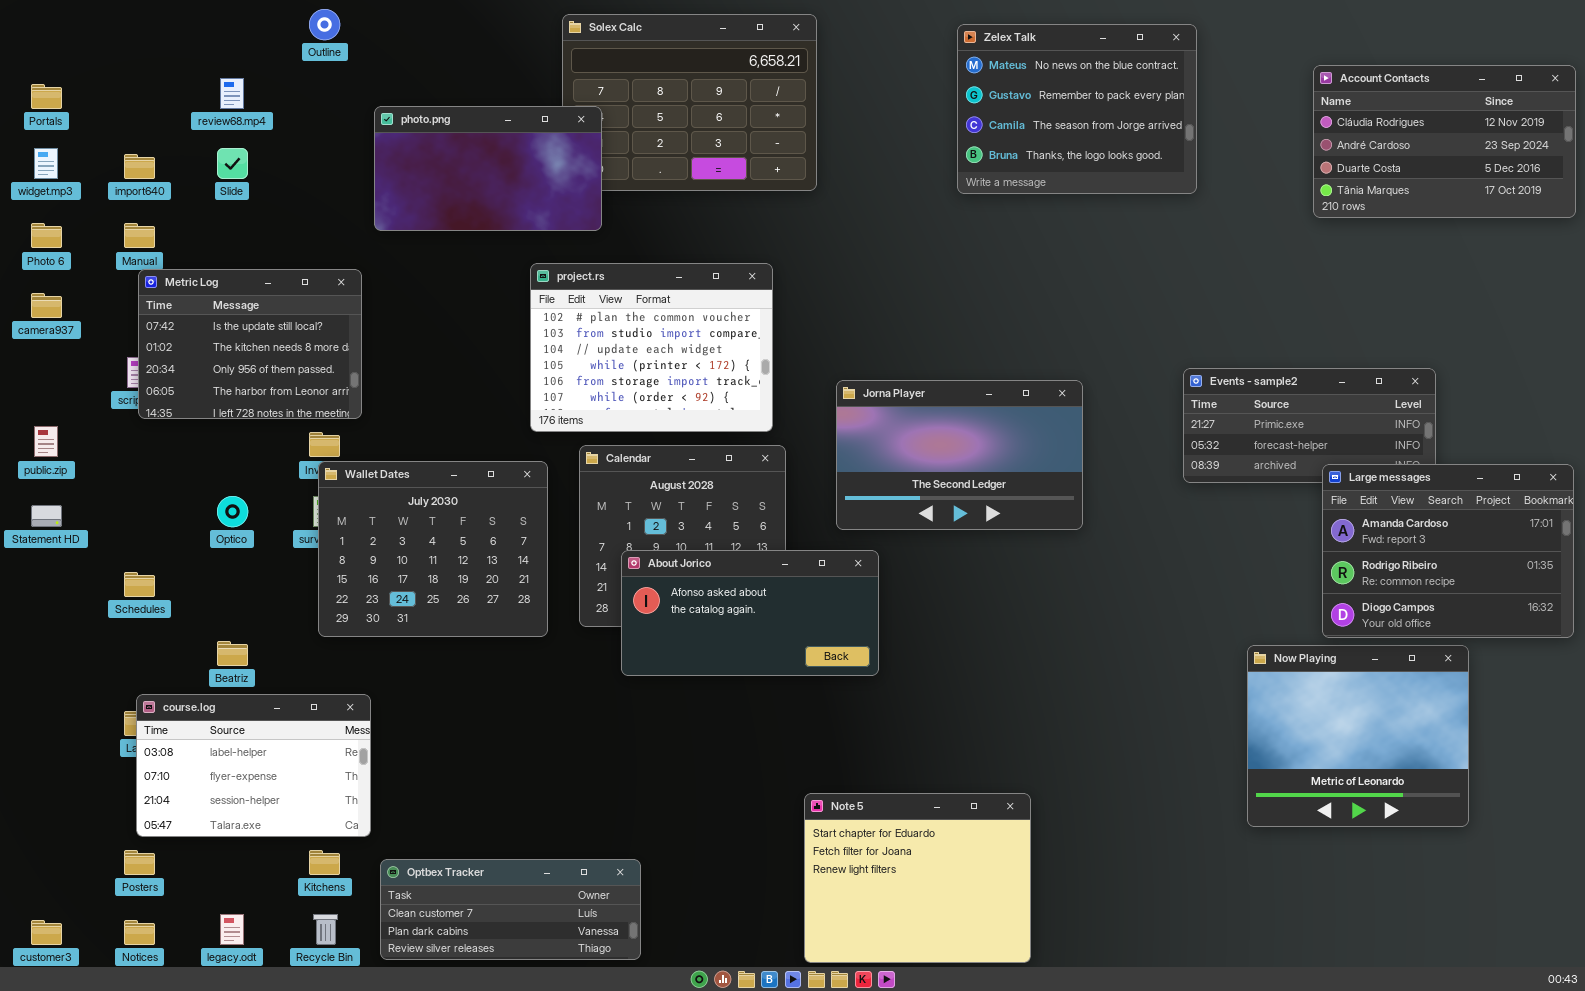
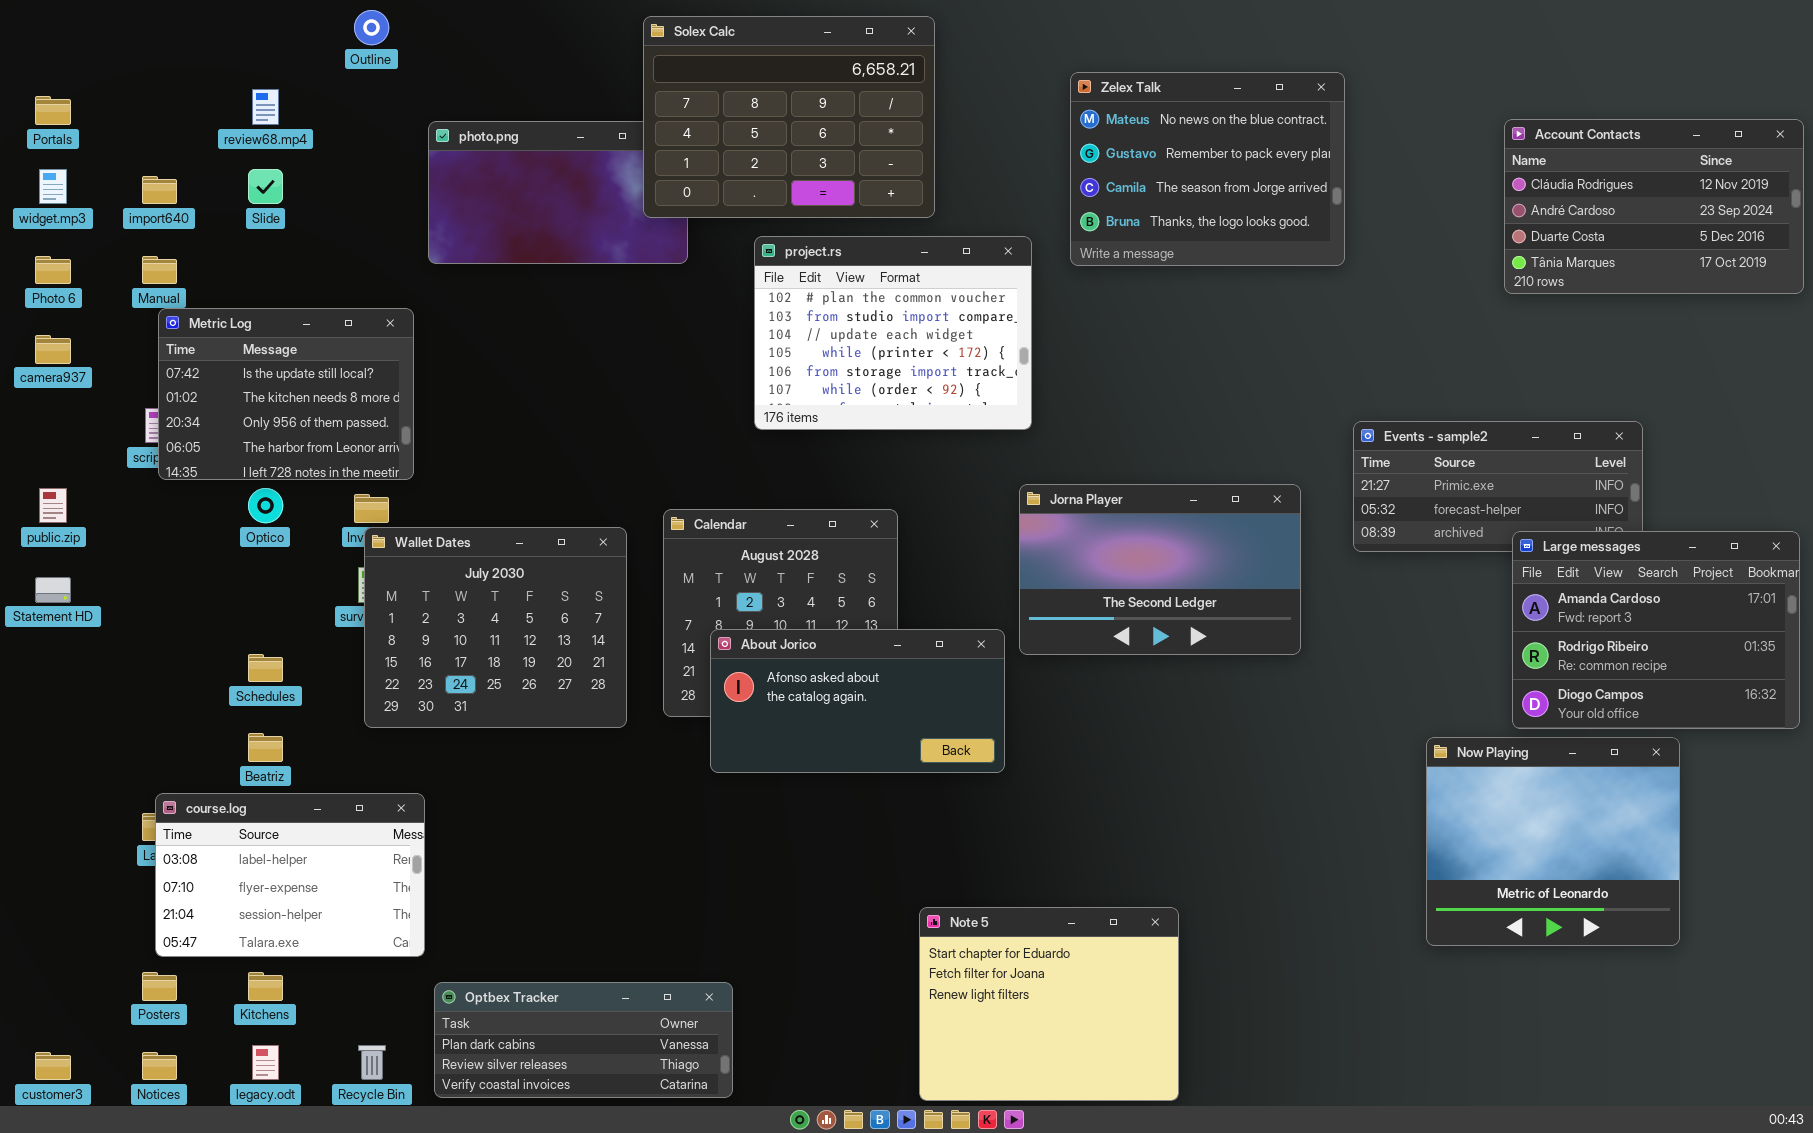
Solex Calc: [562,14,817,191] -> [643,16,935,218], raised
Zelex Talk: [957,24,1197,194] -> [1070,72,1345,266], moved
Account Contacts: [1313,65,1576,218] -> [1504,119,1804,294], moved
project.rs: [530,263,773,432] -> [754,236,1032,430], moved
Jorna Player: [836,380,1083,530] -> [1019,484,1301,655], moved
Optico: [217,496,248,527] -> [248,488,283,523], moved
Schedules: [124,572,155,597] -> [248,654,283,682], moved
Kitchens: [309,850,340,875] -> [248,972,283,1001], moved
Optbex Tracker: [380,859,641,960] -> [434,982,733,1098], scrolled down 1 row

